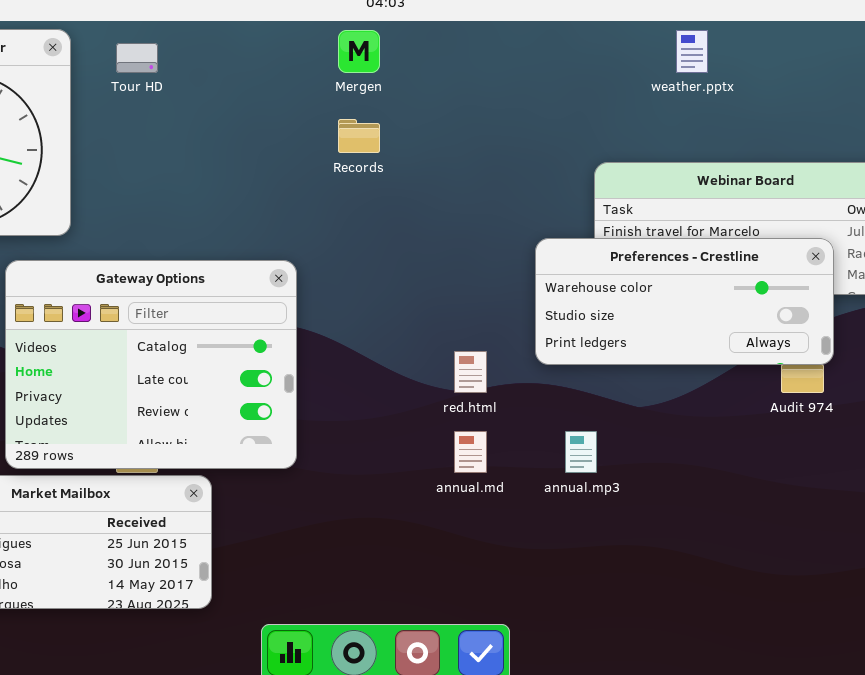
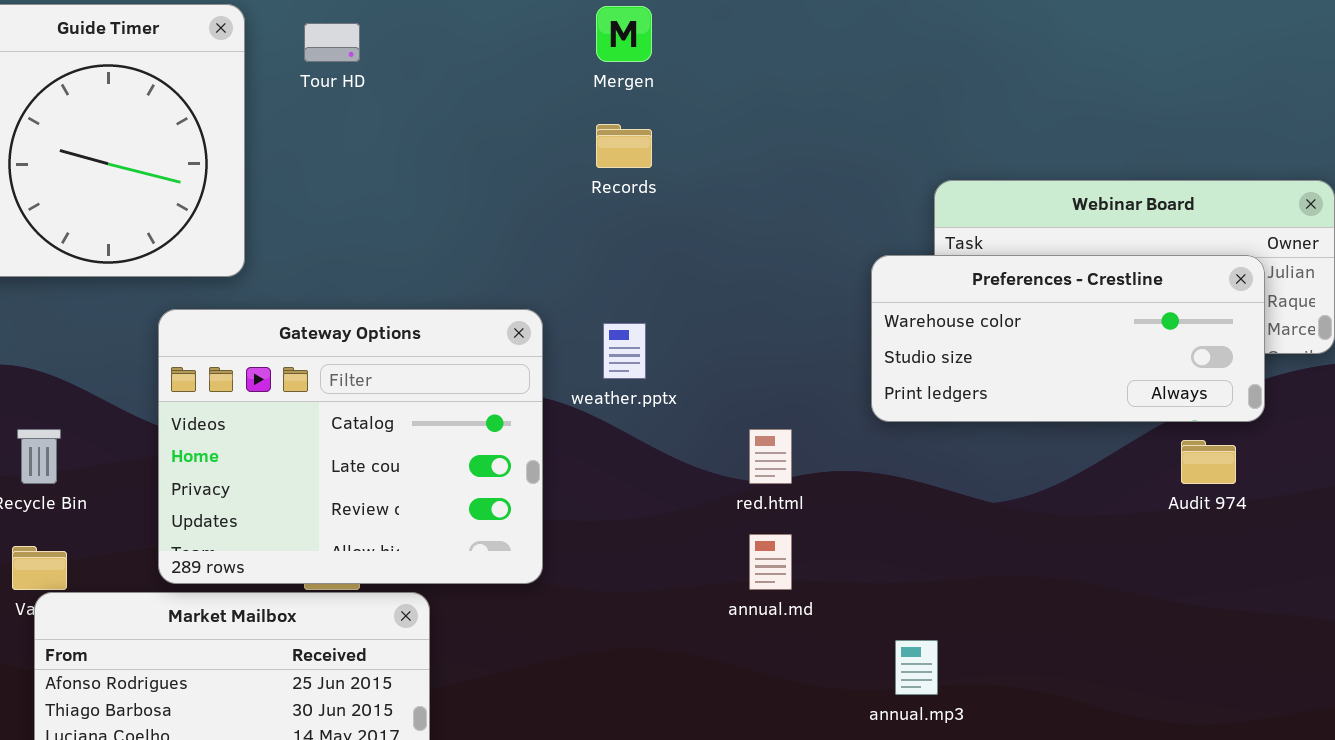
weather.pptx: [676,30,708,73] -> [603,323,646,379], moved
Preferences - Crestline: [535,238,834,365] -> [871,255,1265,422], moved
annual.mp3: [565,431,597,473] -> [895,640,938,695], moved

